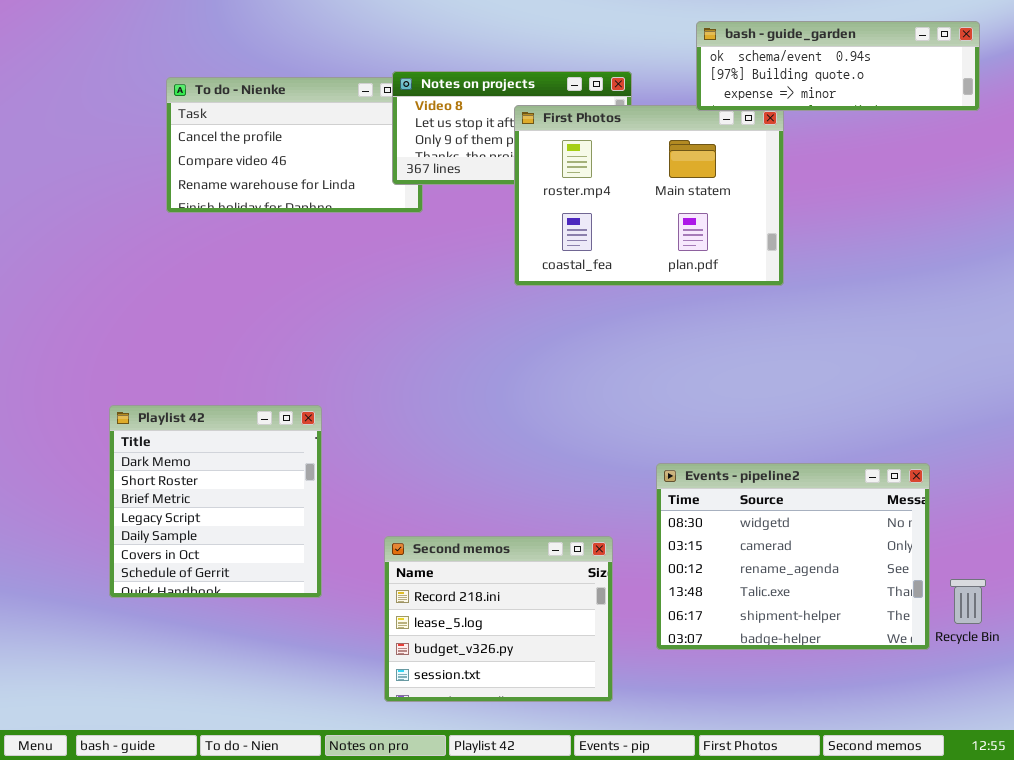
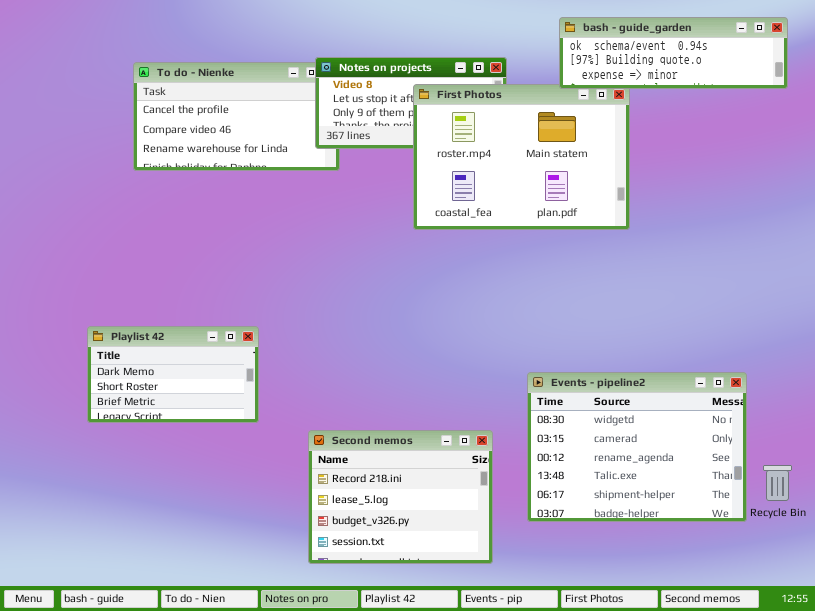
Playlist 42: [109,405,322,598] -> [87,326,259,423], resized

